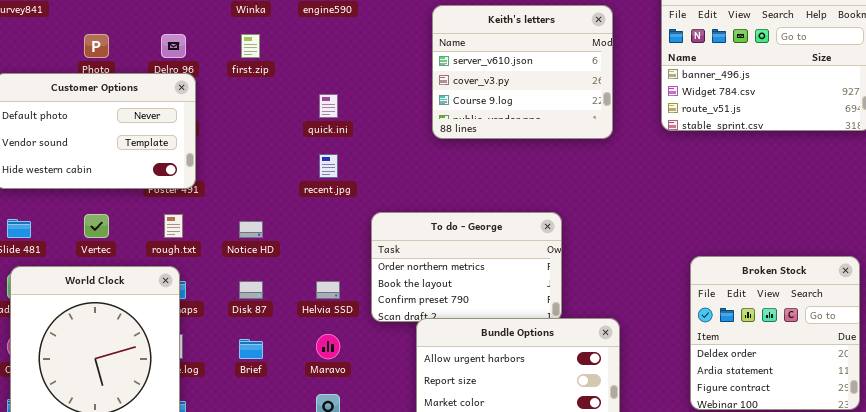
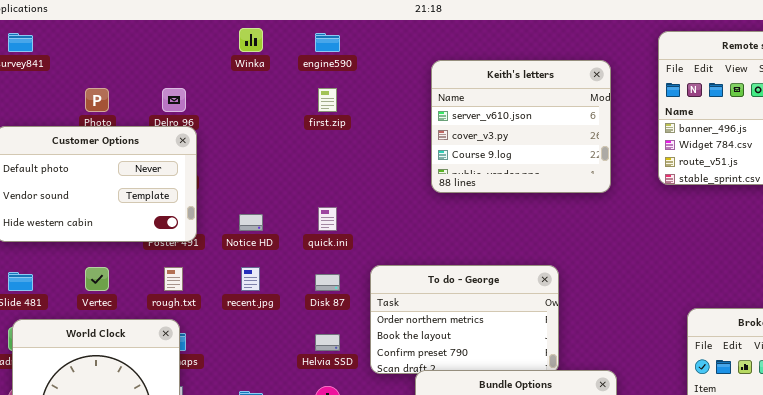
first.zip: [241,34,260,58] -> [318,88,337,112], moved
quick.ini: [319,94,338,118] -> [318,207,337,231], moved
recent.jpg: [319,154,338,178] -> [241,267,260,291], moved
Notice HD: [239,221,263,238] -> [239,214,263,231], moved
Disk 87: [239,281,263,299] -> [315,274,340,291], moved

